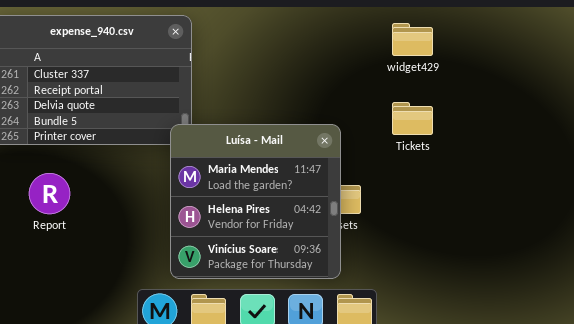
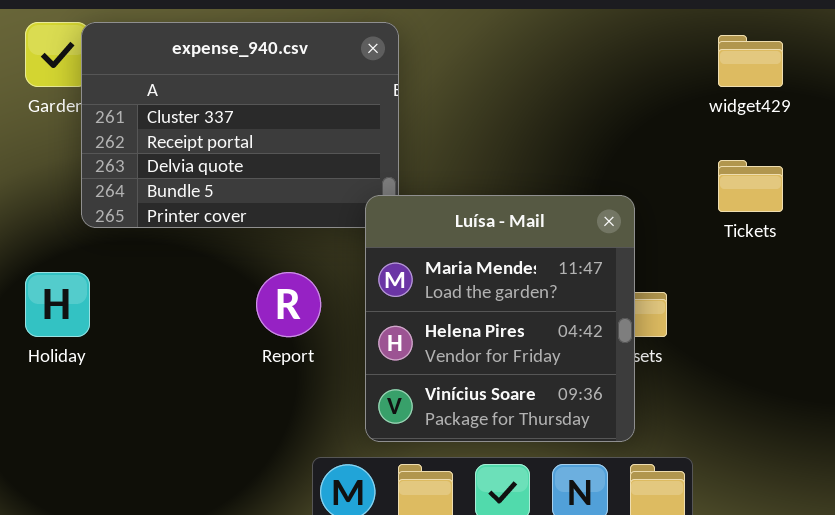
Report: [29,173,70,214] -> [256,272,321,337], moved

